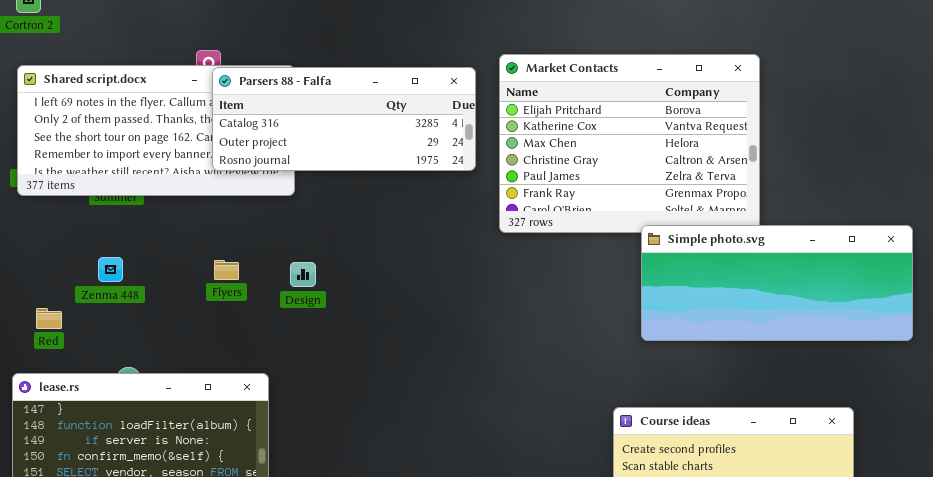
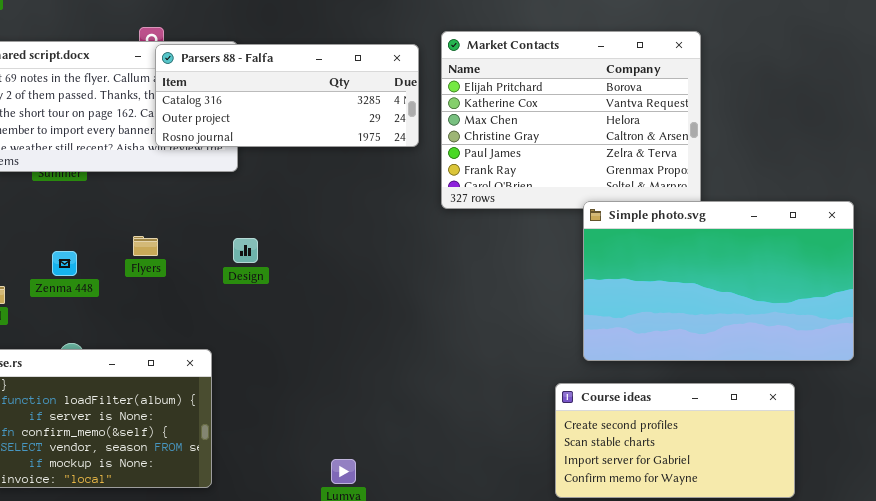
Simple photo.svg: [641,225,913,341] -> [583,201,854,361], resized
Zenma 448: [98,257,123,282] -> [52,251,77,276], moved
Flyers: [214,260,239,280] -> [133,236,158,256], moved

